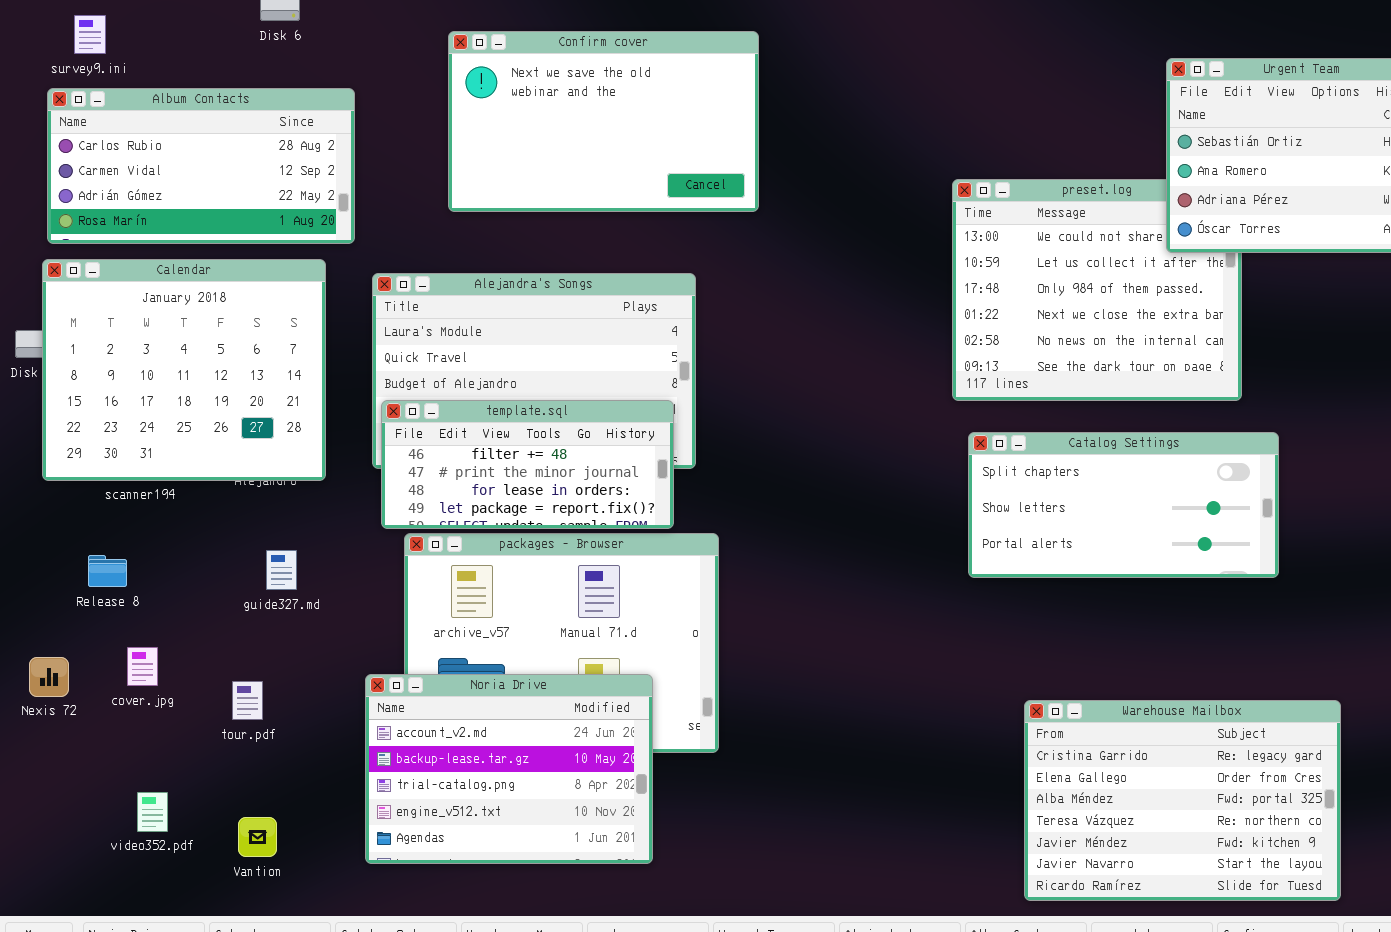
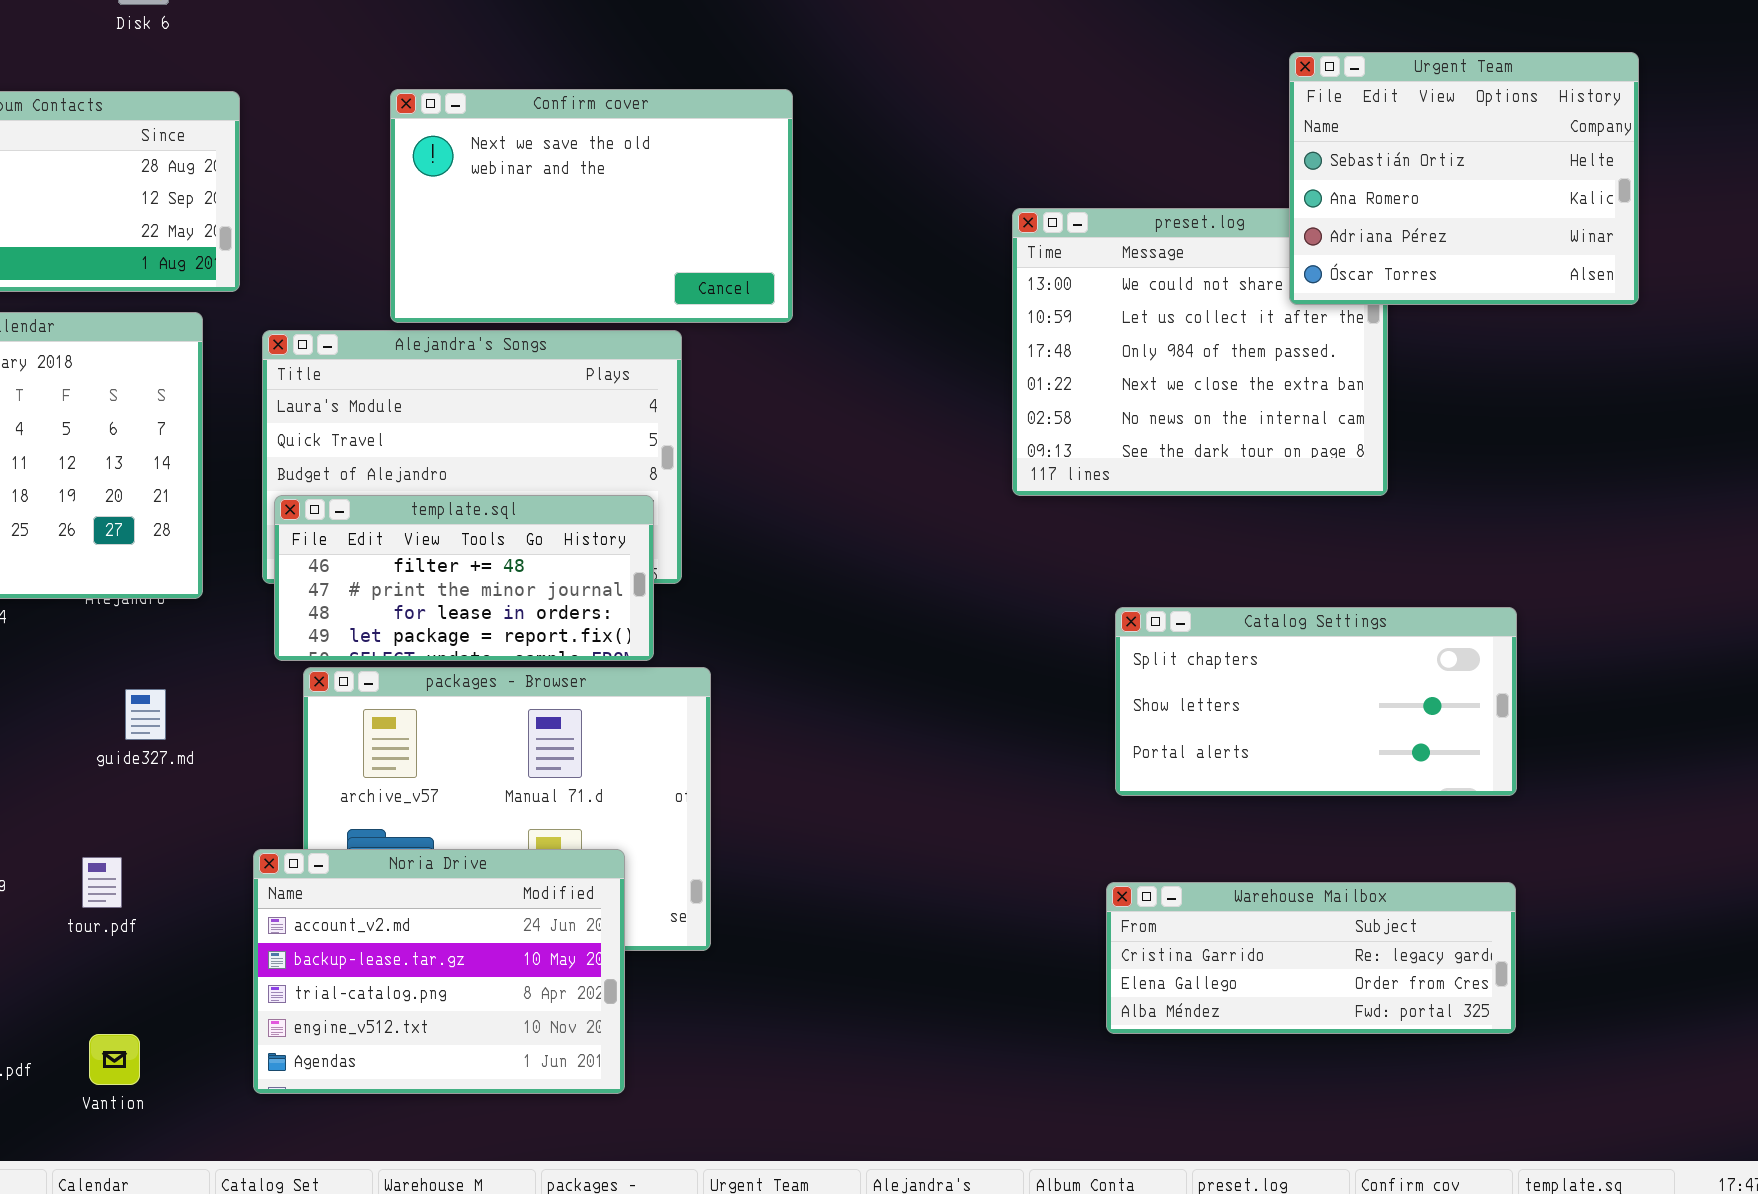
Confirm cover: [448,31,759,212] -> [390,89,793,323], moved
Catalog Settings: [968,432,1279,578] -> [1115,607,1517,796], moved
Warehouse Mailbox: [1024,700,1341,901] -> [1106,882,1516,1034], resized

